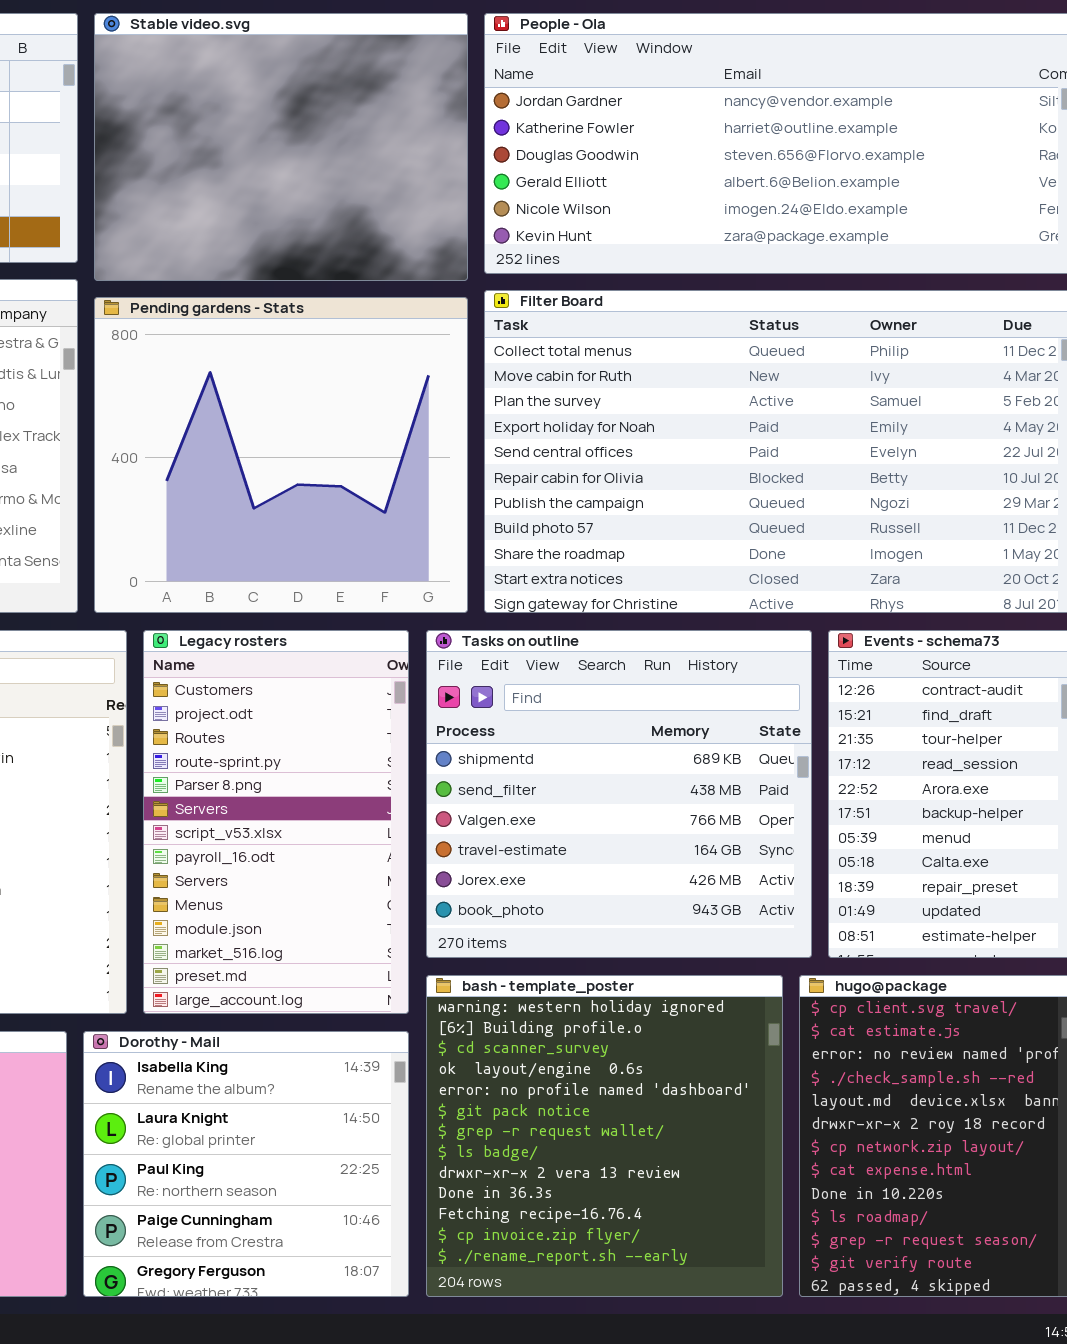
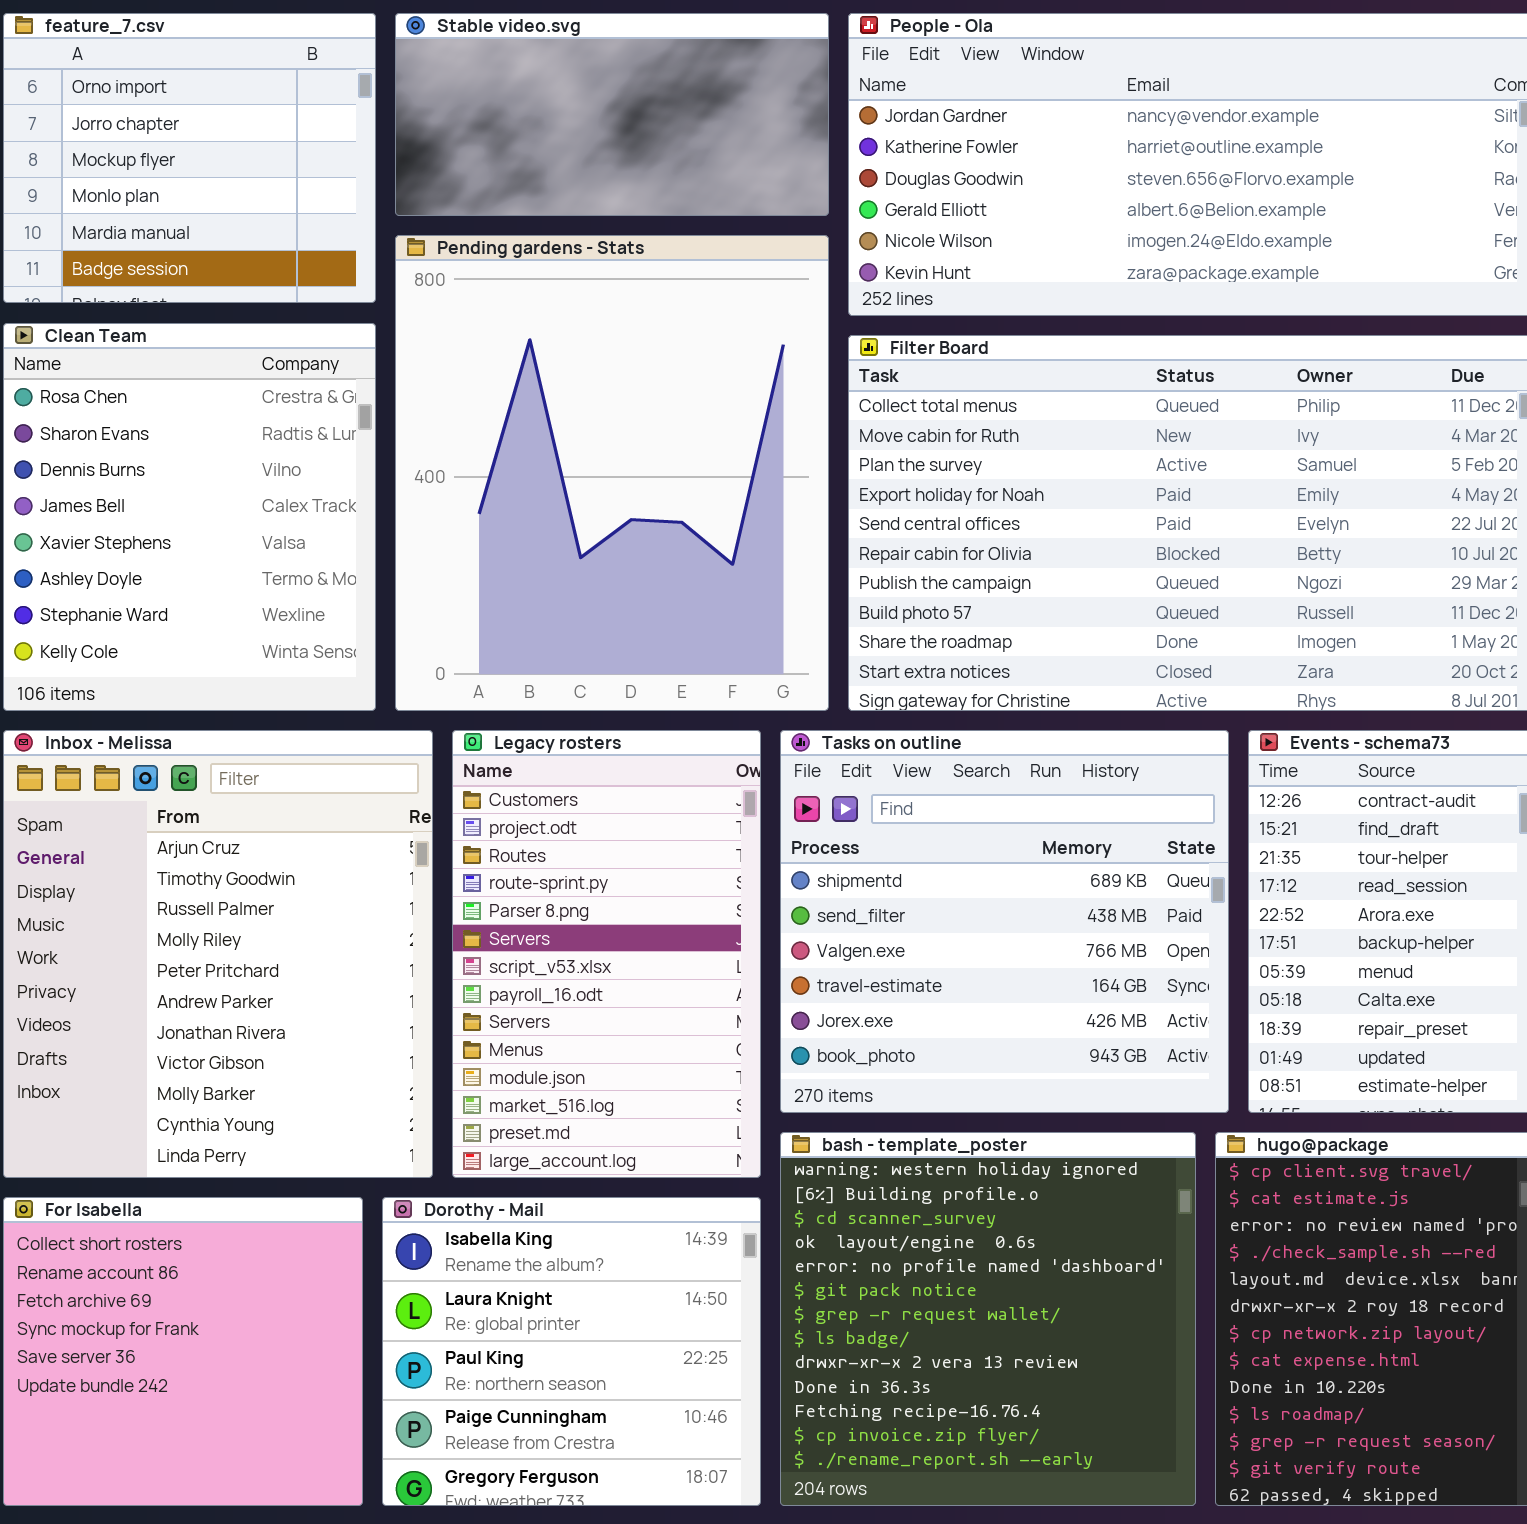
Stable video.svg: [94,13,468,281] -> [395,13,829,216], resized
Pending gardens - Stats: [94,297,468,613] -> [395,235,829,711], resized

